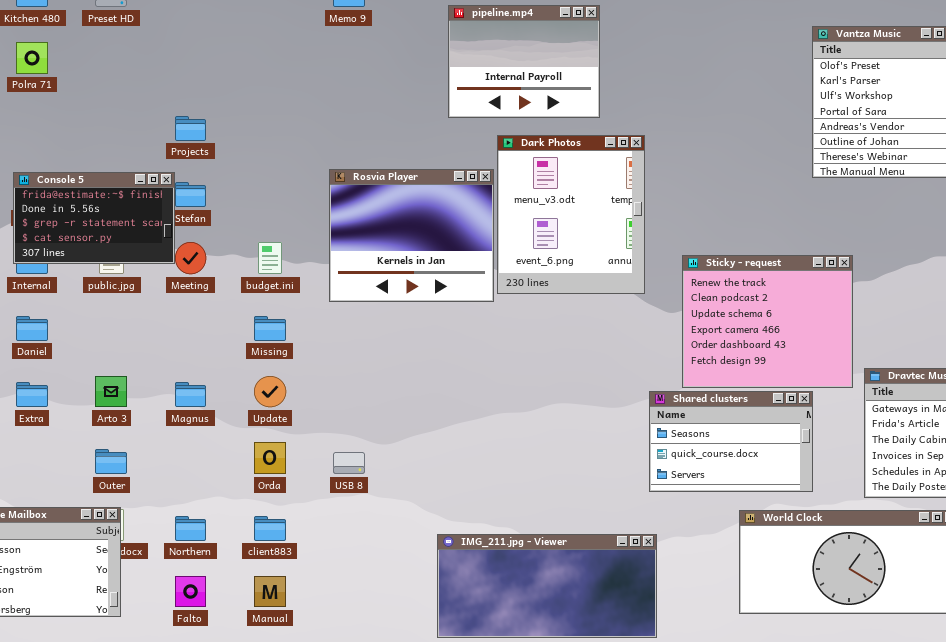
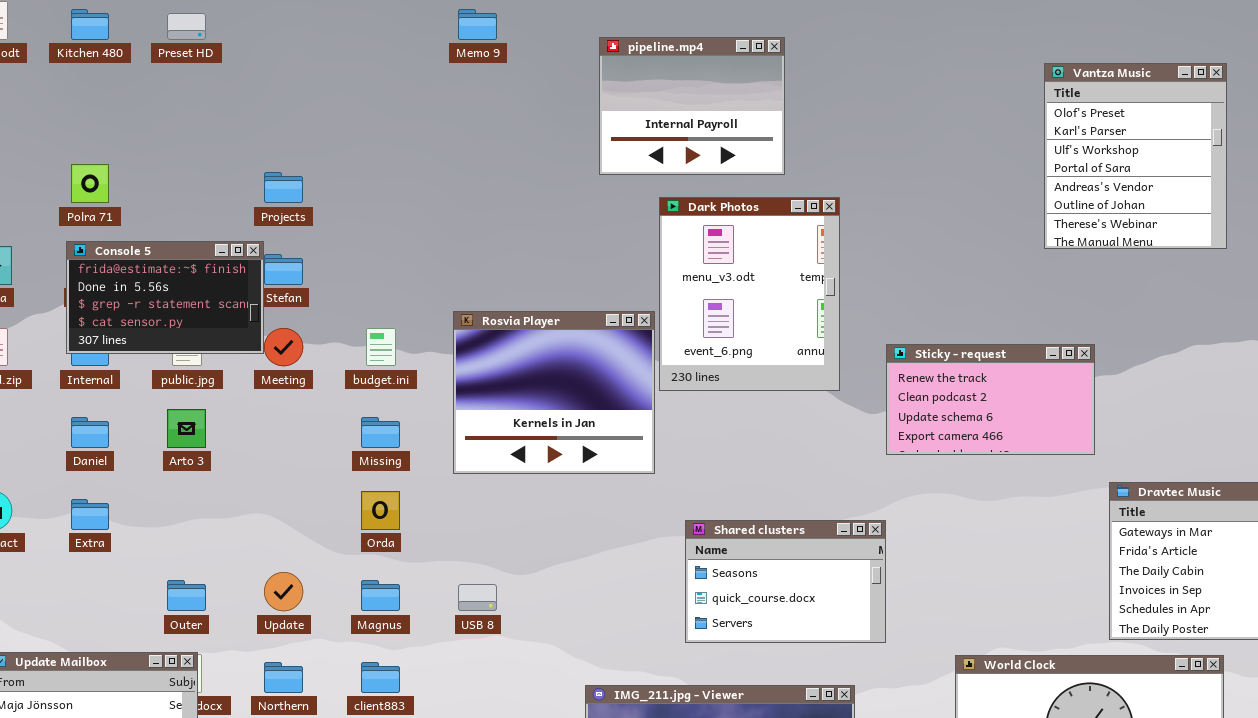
Polra 71: [16,42,48,74] -> [71,164,109,203], moved
Rosvia Player: [329,169,494,302] -> [453,311,655,474], moved
Sticky - request: [682,255,853,388] -> [886,344,1095,455], resized
Arto 3: [95,376,127,407] -> [167,409,206,448], moved
Update: [254,376,286,407] -> [264,572,303,611], moved
Magnus: [175,382,206,407] -> [361,580,400,611], moved
Shared clusters: [649,391,813,492] -> [685,520,886,643], moved
Orda: [254,442,286,474] -> [361,491,400,530], moved

